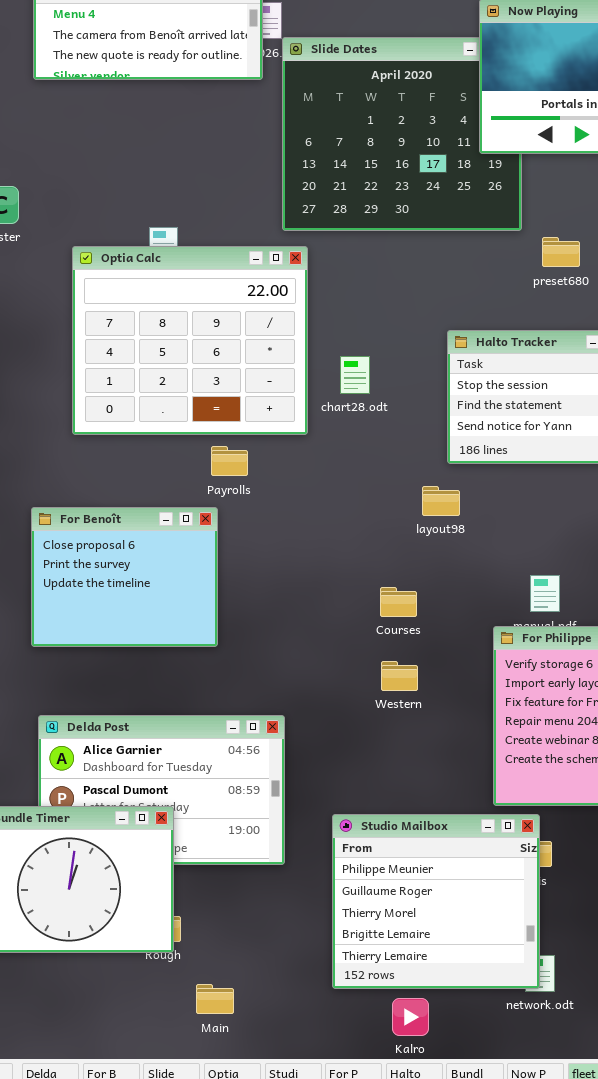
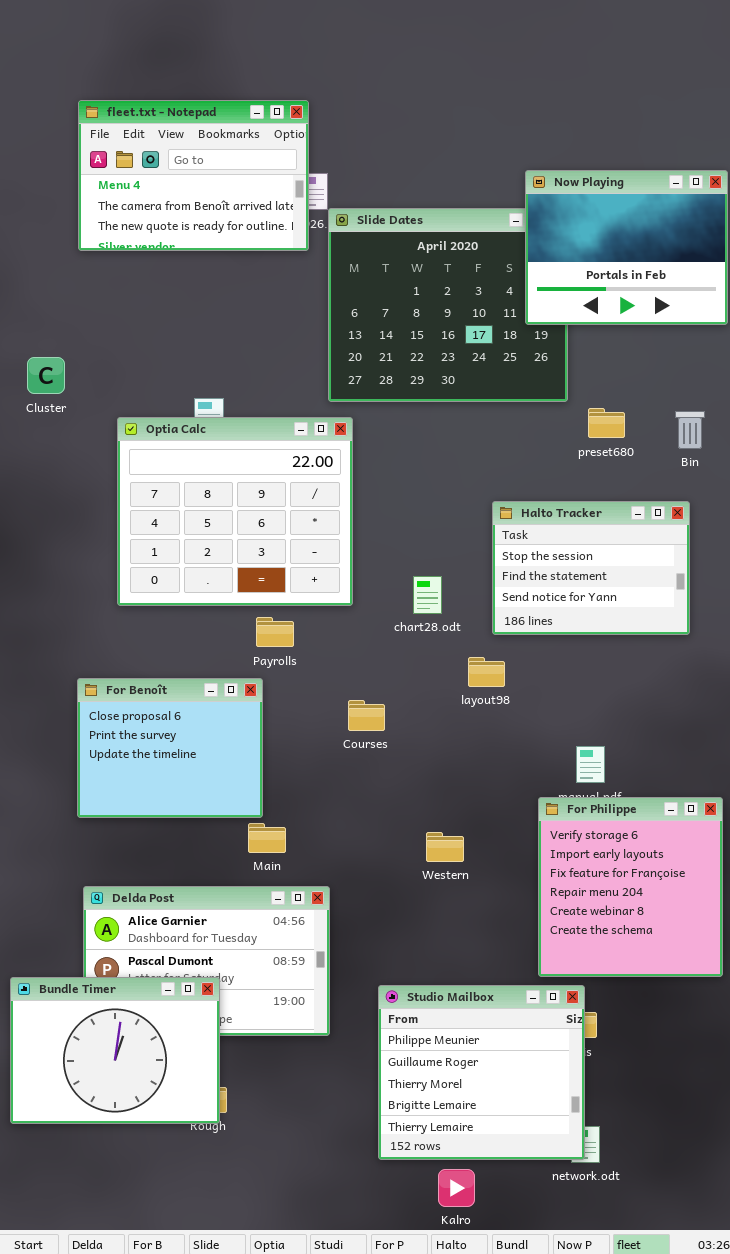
chart28.odt: [340,356,370,394] -> [413,576,442,614], moved
Courses: [380,587,417,617] -> [348,700,385,731], moved
Main: [196,984,234,1014] -> [248,823,286,853], moved

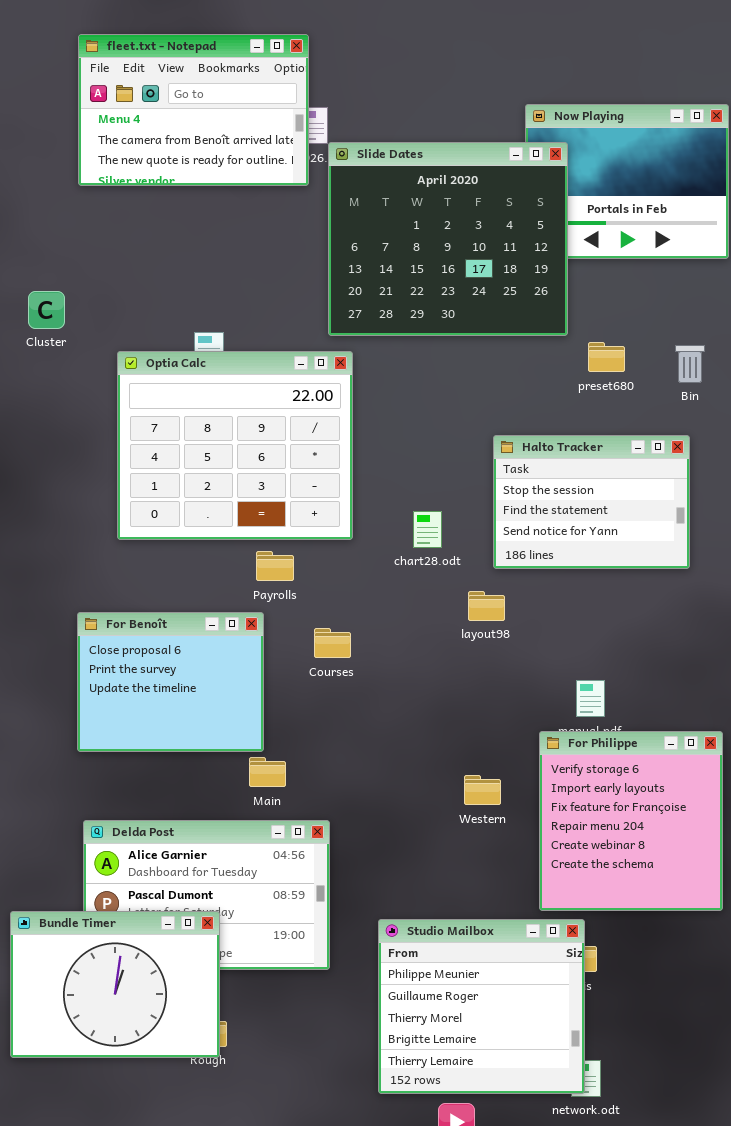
Slide Dates: [328,208,568,402] -> [328,142,568,336], raised
Courses: [348,700,385,731] -> [314,628,351,658], moved
Western: [426,832,464,862] -> [464,775,501,805], moved

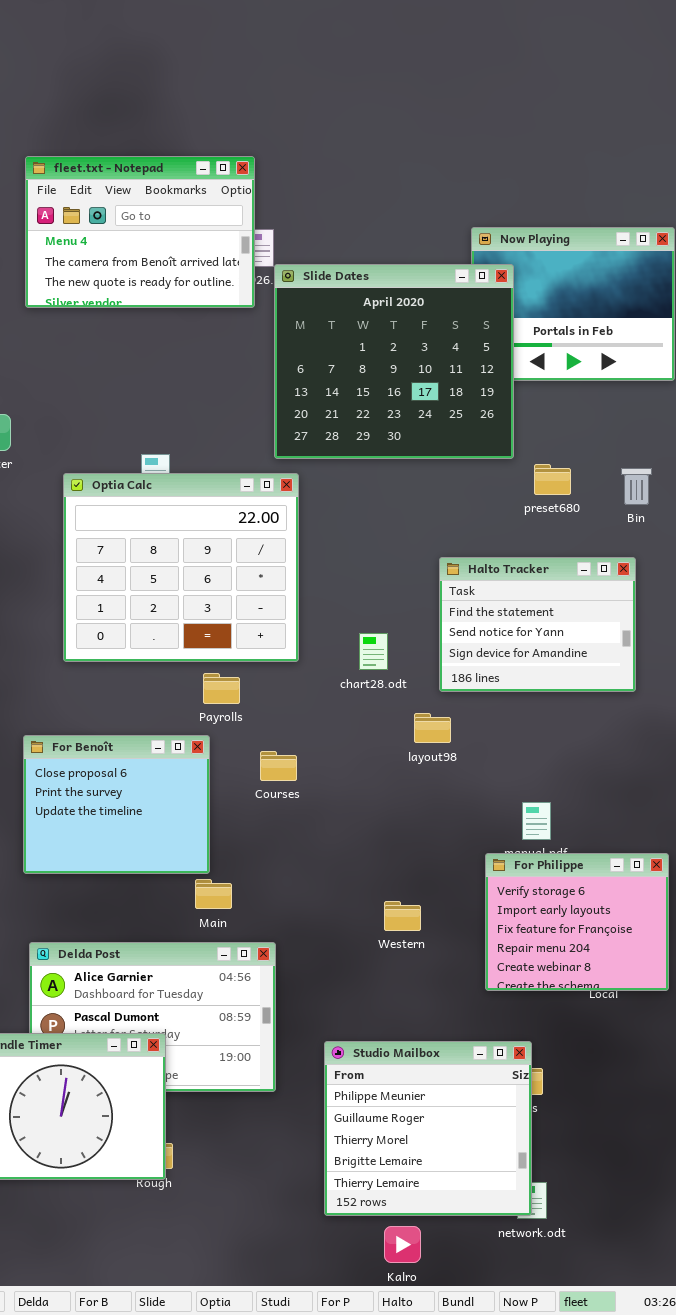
Halto Tracker: [493,435,690,569] -> [439,557,636,692], scrolled down 1 row
For Philippe: [539,731,723,911] -> [485,853,669,991], resized
Western: [464,775,501,805] -> [384,901,421,931], moved

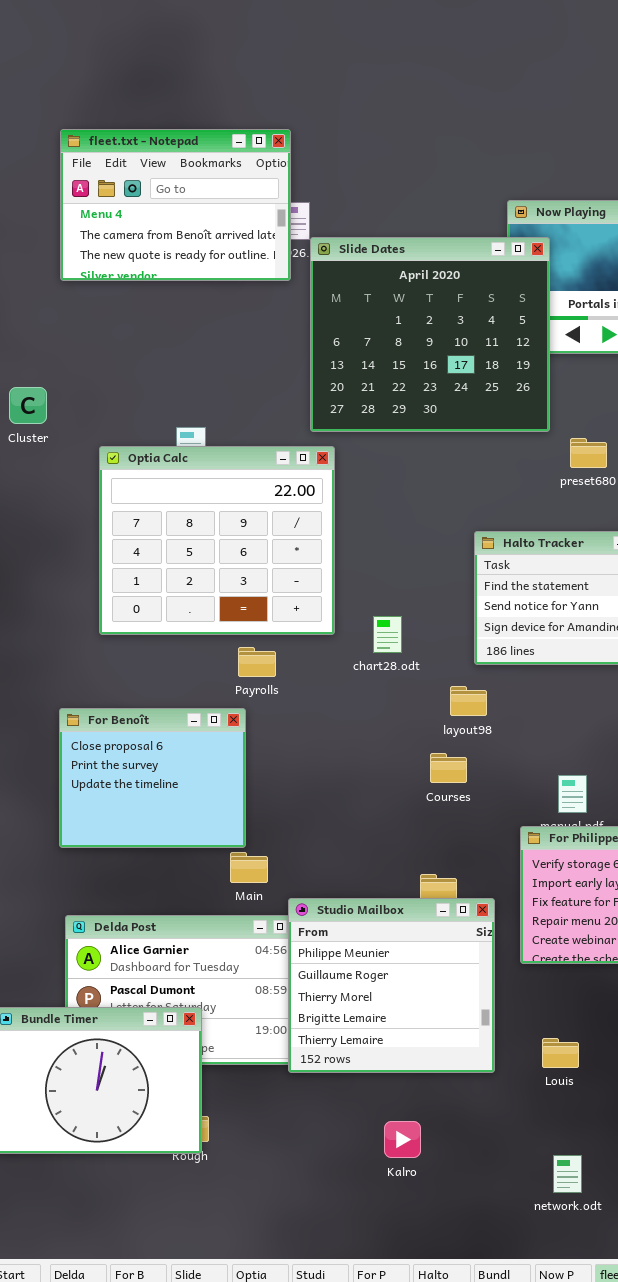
chart28.odt: [359,633,388,670] -> [373,616,402,653], moved
Courses: [260,751,297,781] -> [430,753,467,783], moved
Studio Mailbox: [324,1041,532,1216] -> [288,898,495,1073], moved
Kalro: [384,1226,421,1263] -> [384,1121,421,1158], moved

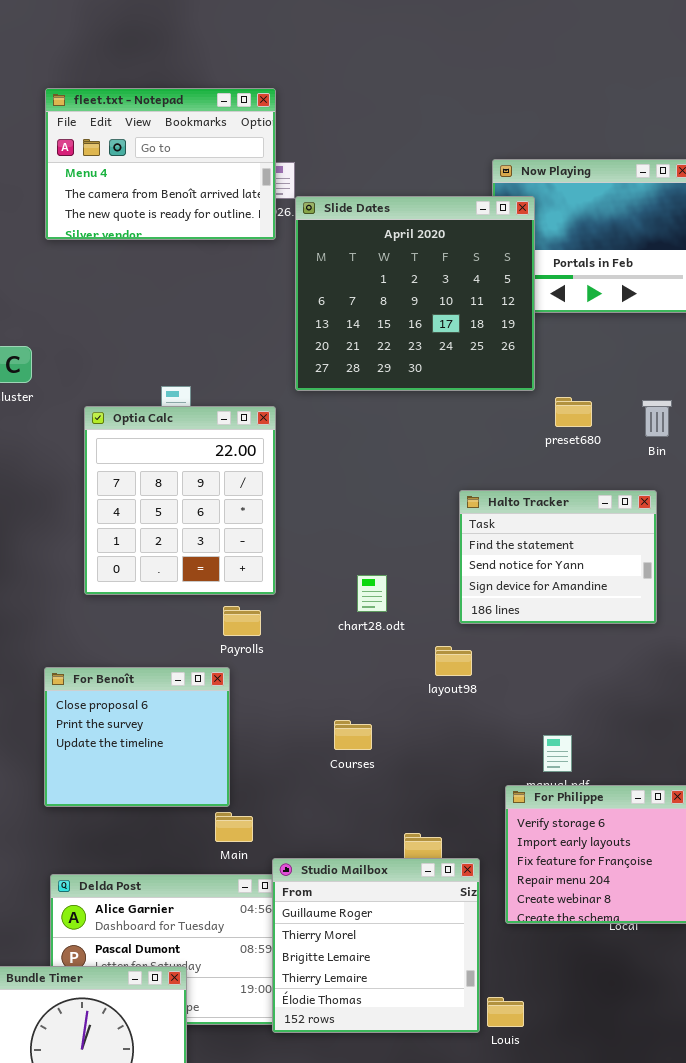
Optia Calc: [99,446,335,635] -> [84,406,276,595], resized
Courses: [430,753,467,783] -> [334,720,372,750], moved
Studio Mailbox: [288,898,495,1073] -> [272,858,480,1033], scrolled down 1 row
Louis: [542,1038,579,1068] -> [487,997,524,1027], moved

